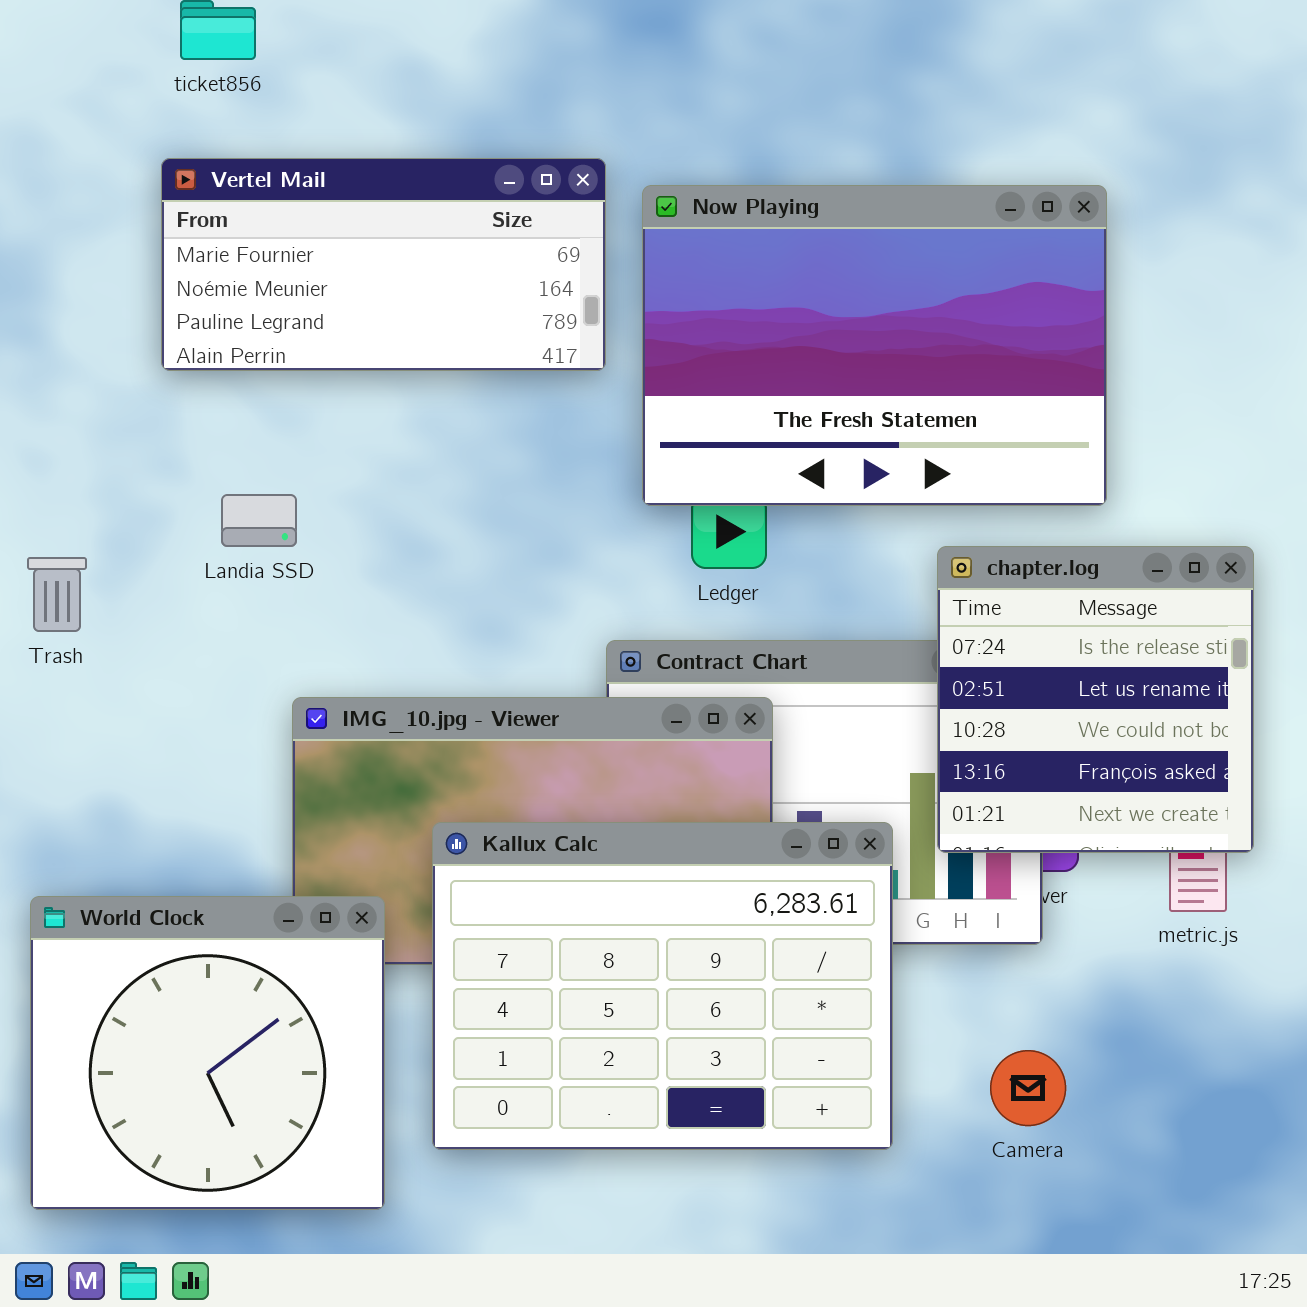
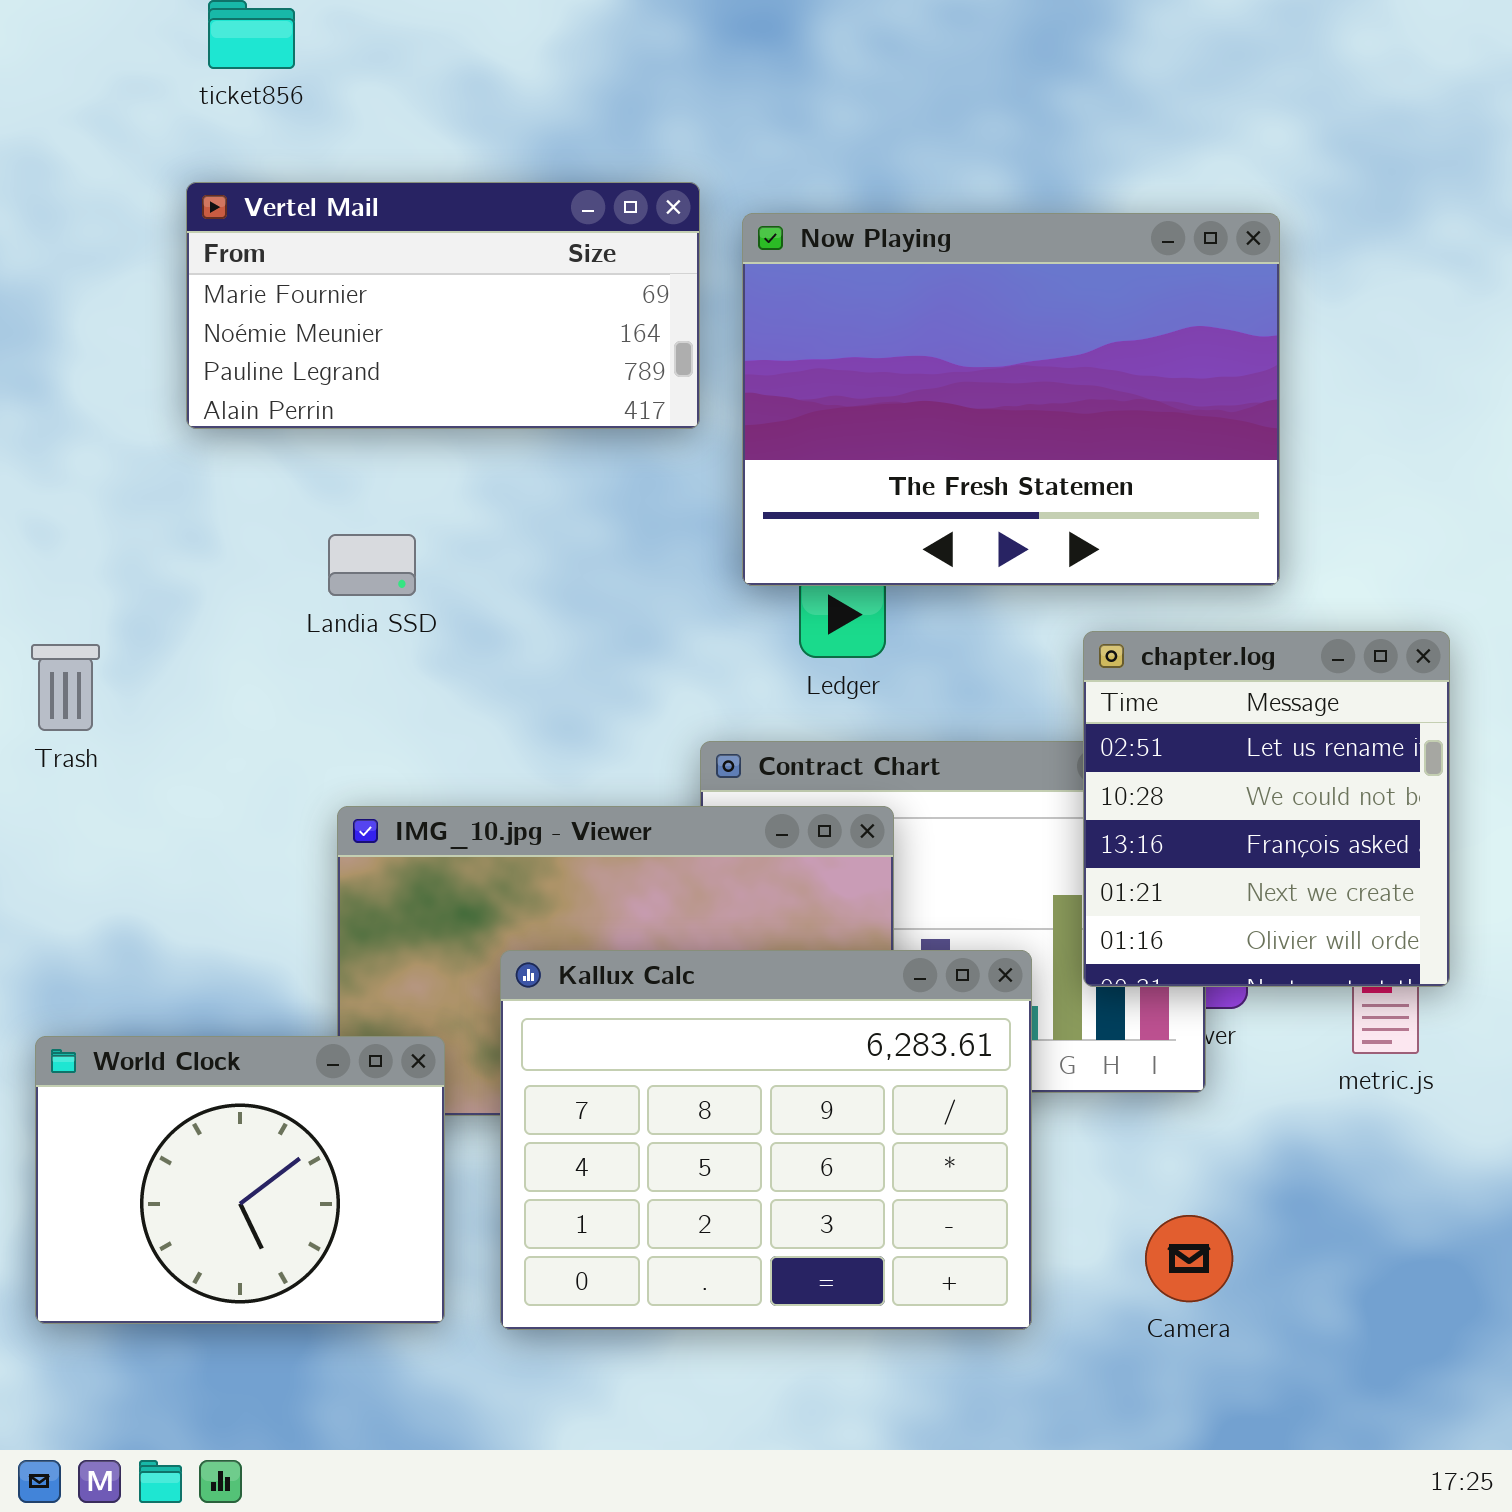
Landia SSD: [221,494,297,547] -> [328,534,416,596], moved
chapter.log: [937,546,1254,853] -> [1083,631,1450,987], scrolled down 1 row
World Clock: [30,896,385,1210] -> [35,1036,445,1324], resized

